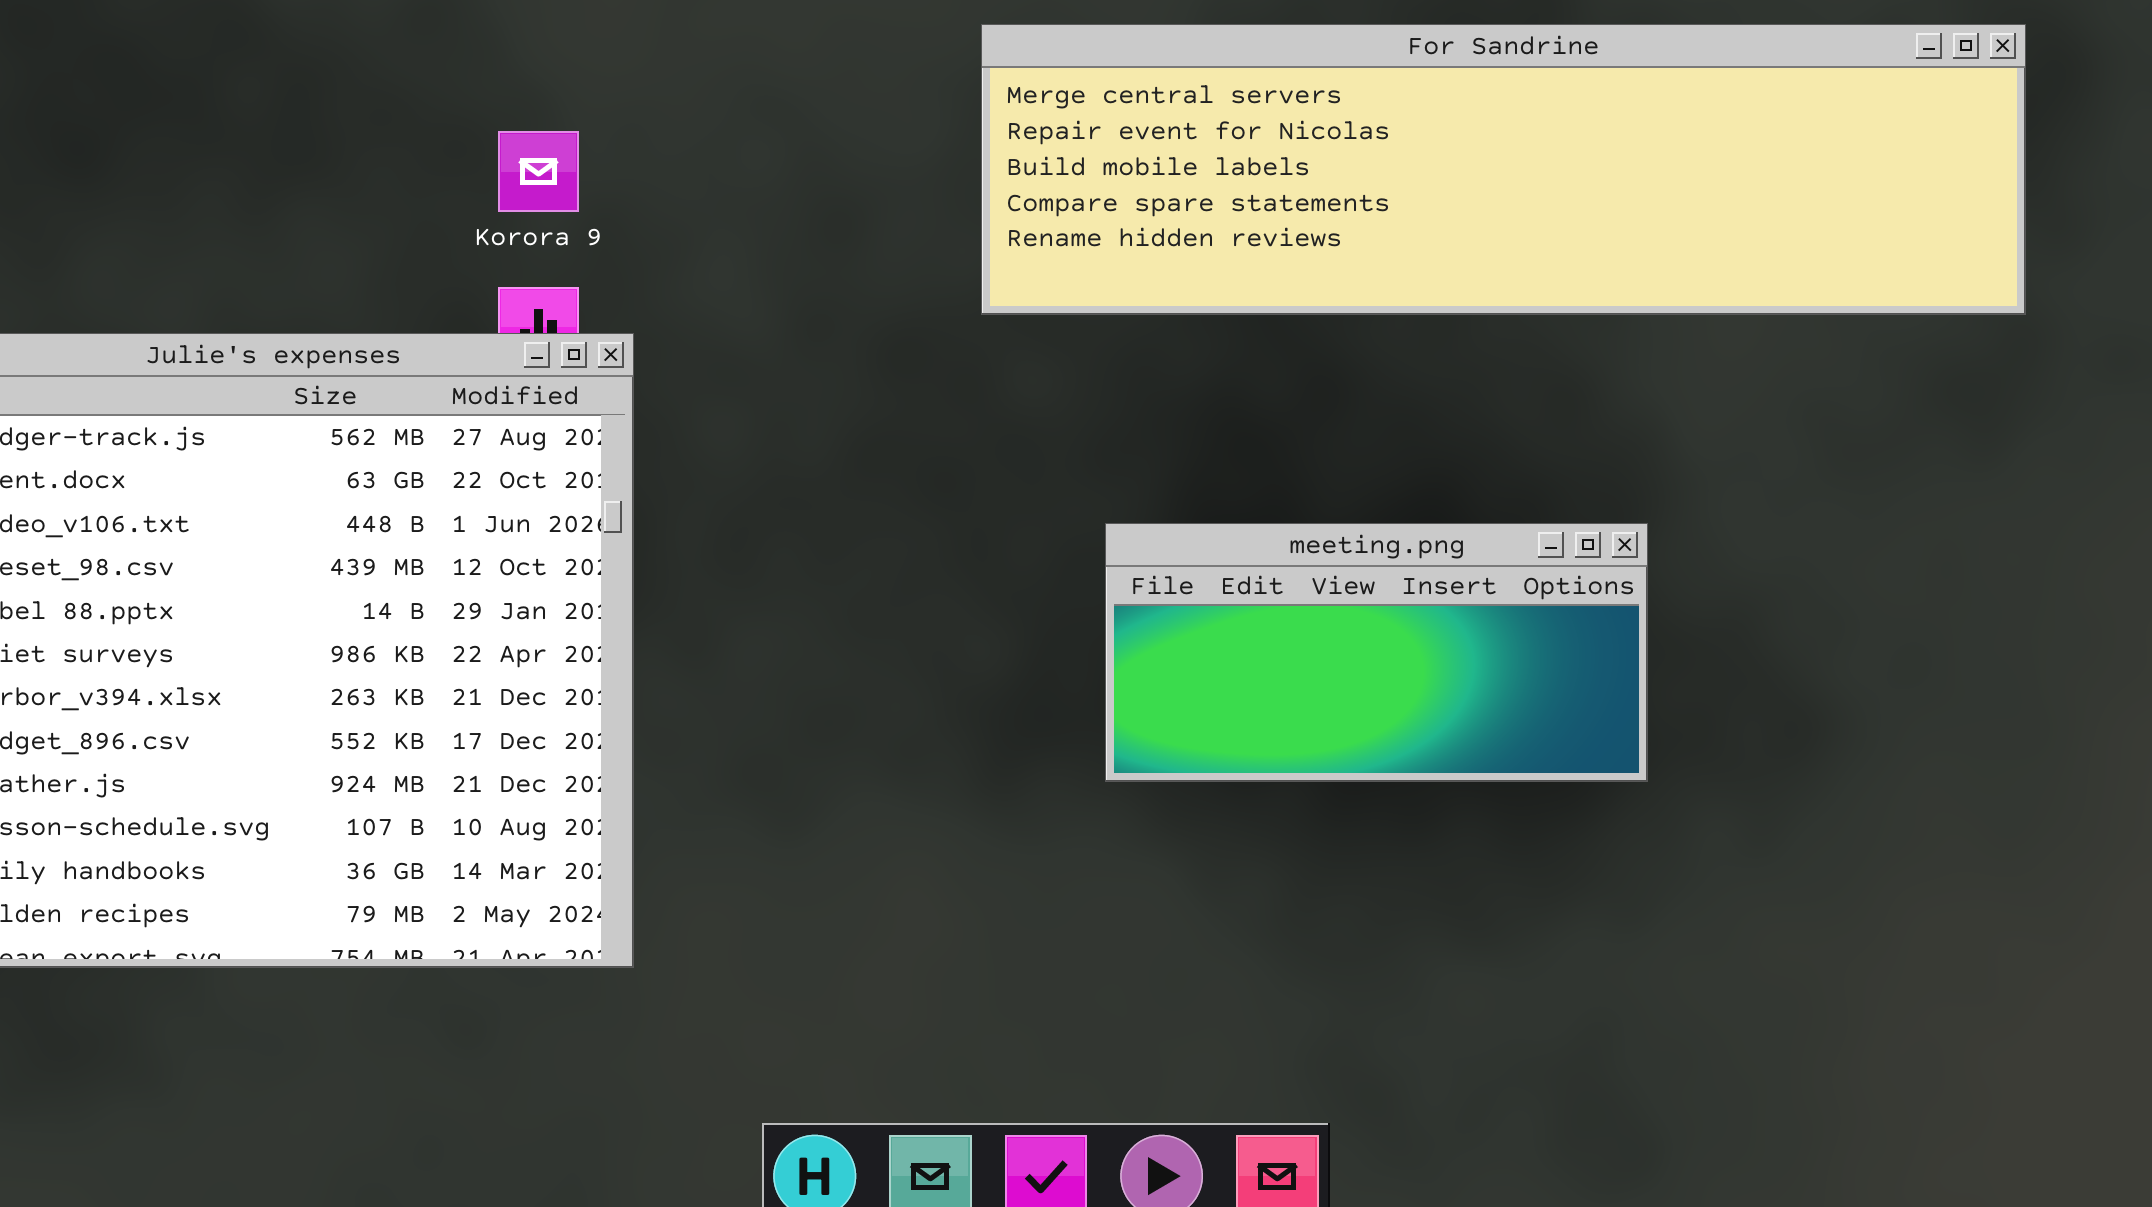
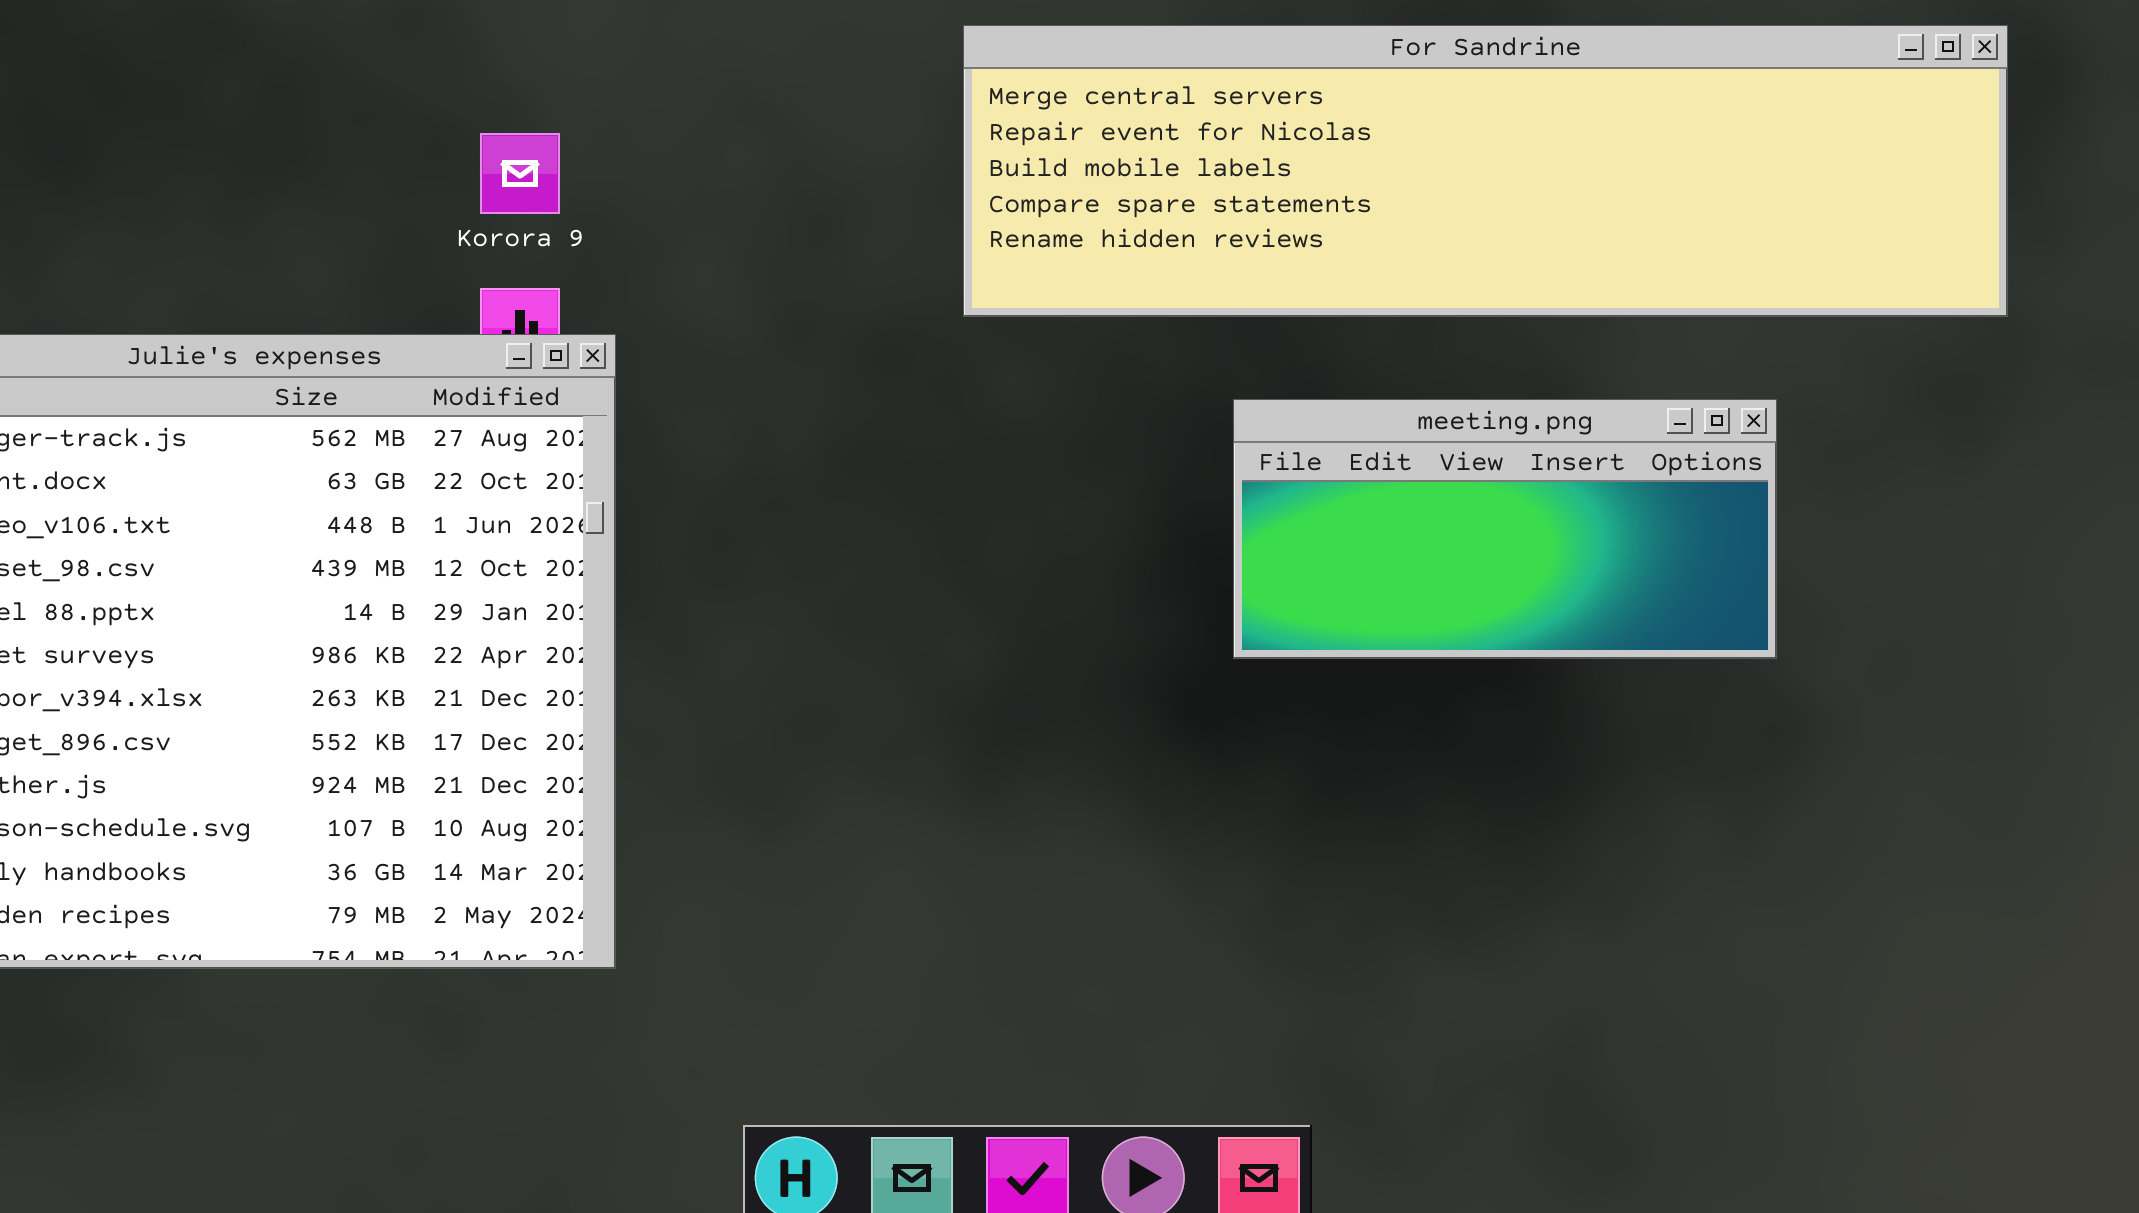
meeting.png: [1105,523,1648,782] -> [1233,399,1777,659], moved

